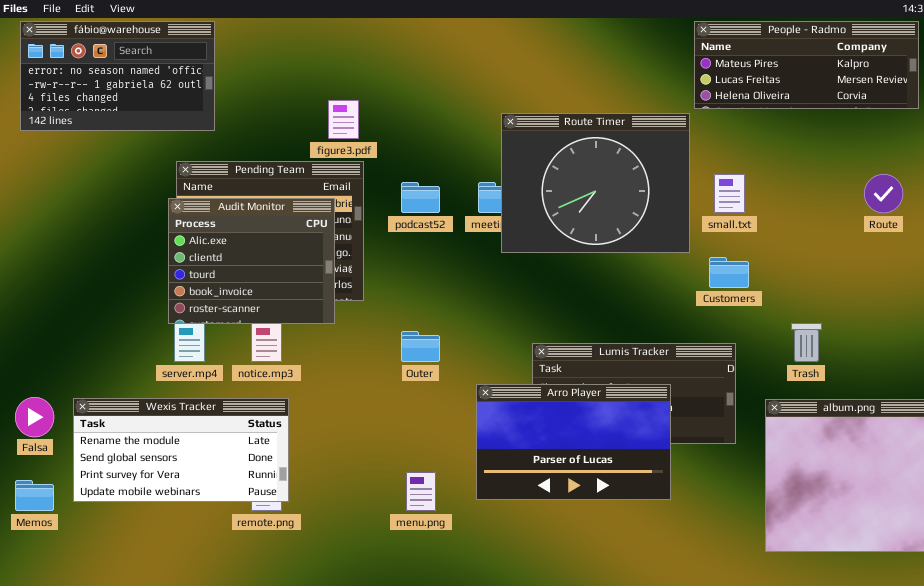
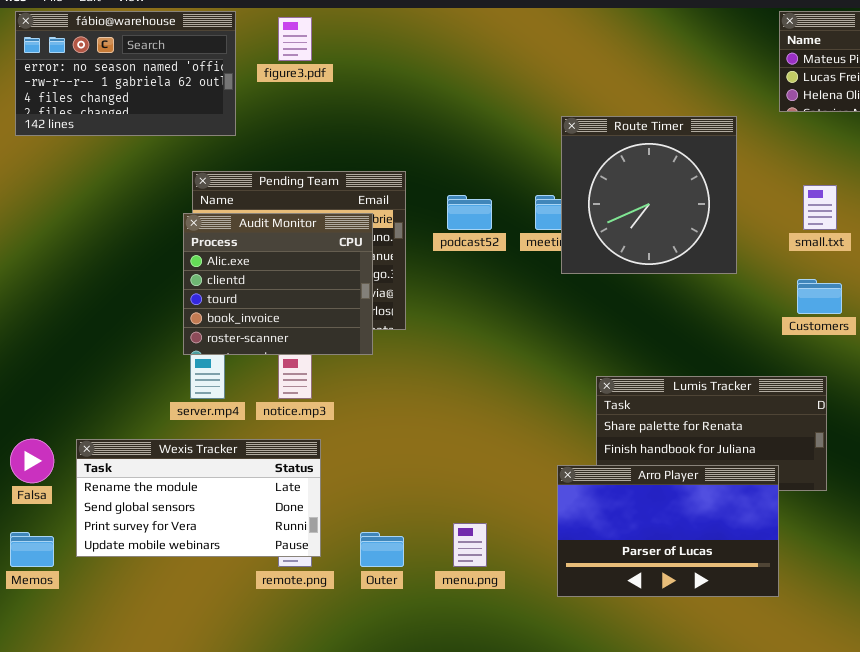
figure3.pdf: [328,100,359,139] -> [278,17,312,61], moved
Route Timer: [501,113,690,253] -> [561,116,737,274], resized
Outer: [401,331,440,362] -> [360,532,404,567], moved
Arro Player: [476,384,671,500] -> [557,465,779,597], moved

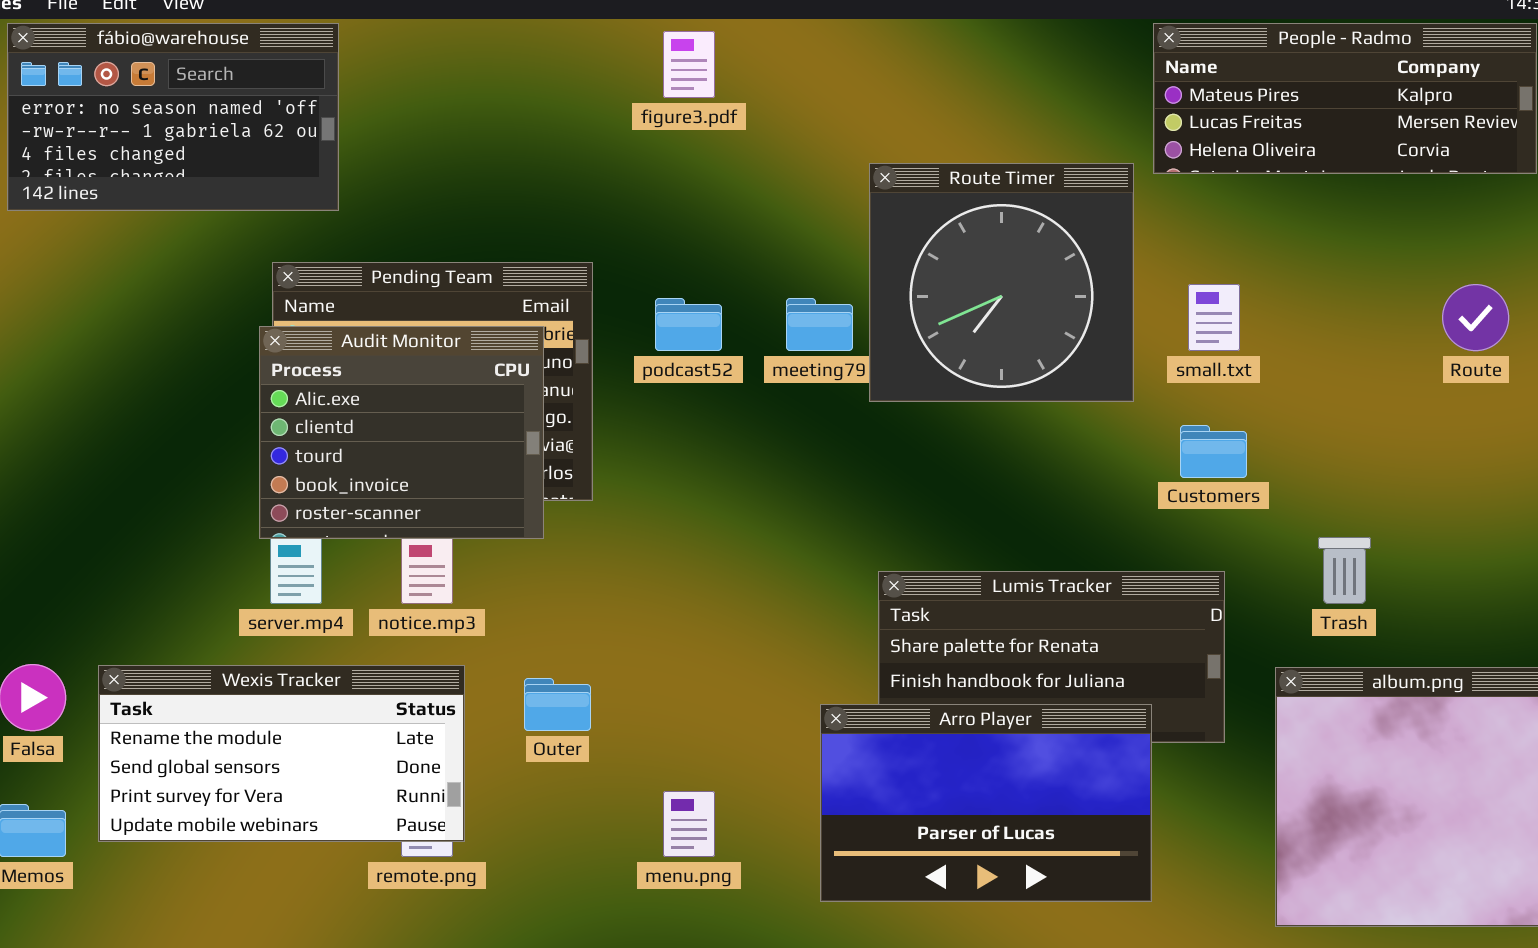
figure3.pdf: [278,17,312,61] -> [663,31,715,98], moved
Route Timer: [561,116,737,274] -> [869,163,1134,402], moved
Outer: [360,532,404,567] -> [524,678,591,731], moved

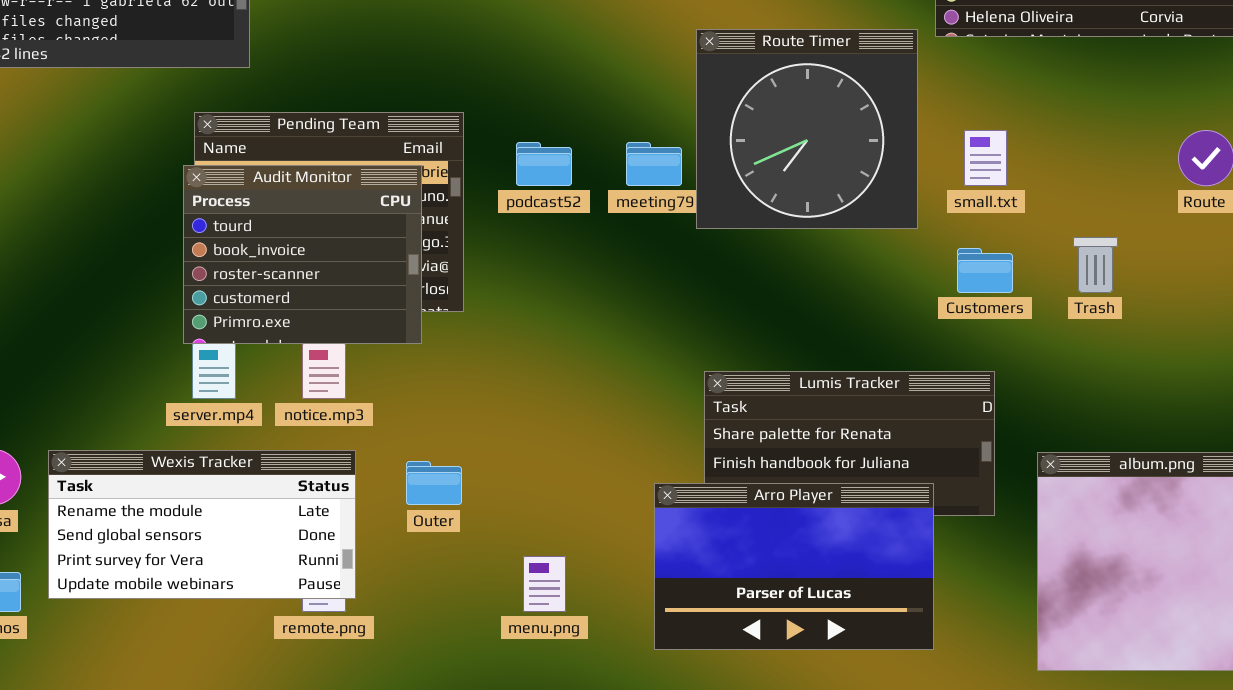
Audit Monitor: [259,326,544,539] -> [183,165,422,344], scrolled down 2 rows
Trash: [1318,537,1371,604] -> [1073,237,1118,293], moved

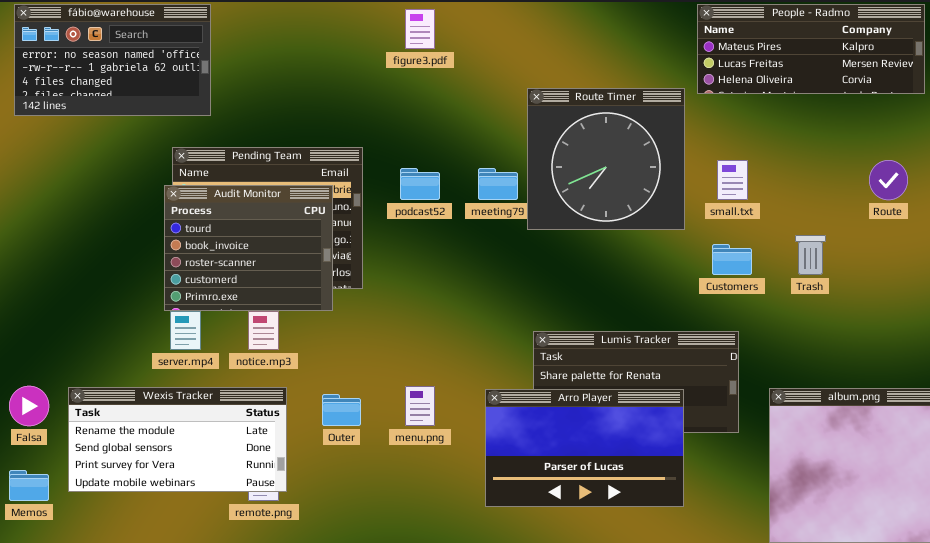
Arro Player: [654,483,934,650] -> [485,389,684,507], moved
menu.png: [523,556,566,612] -> [405,386,435,426], moved

